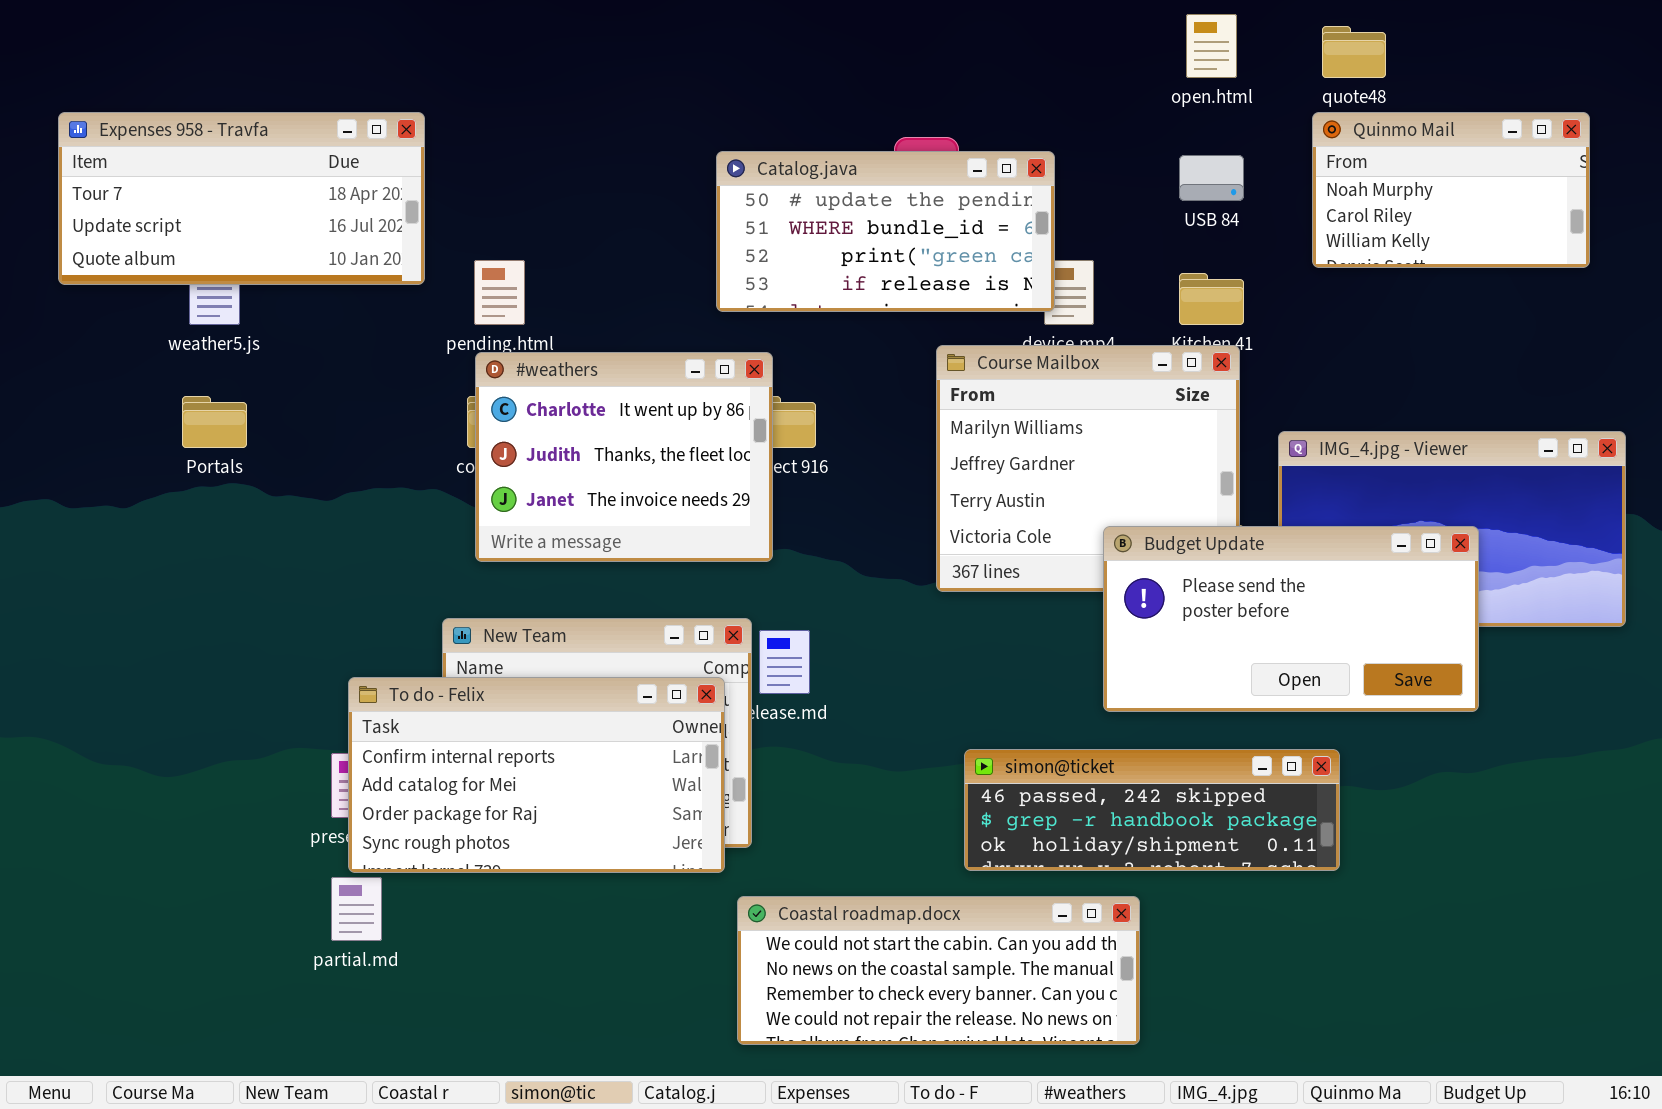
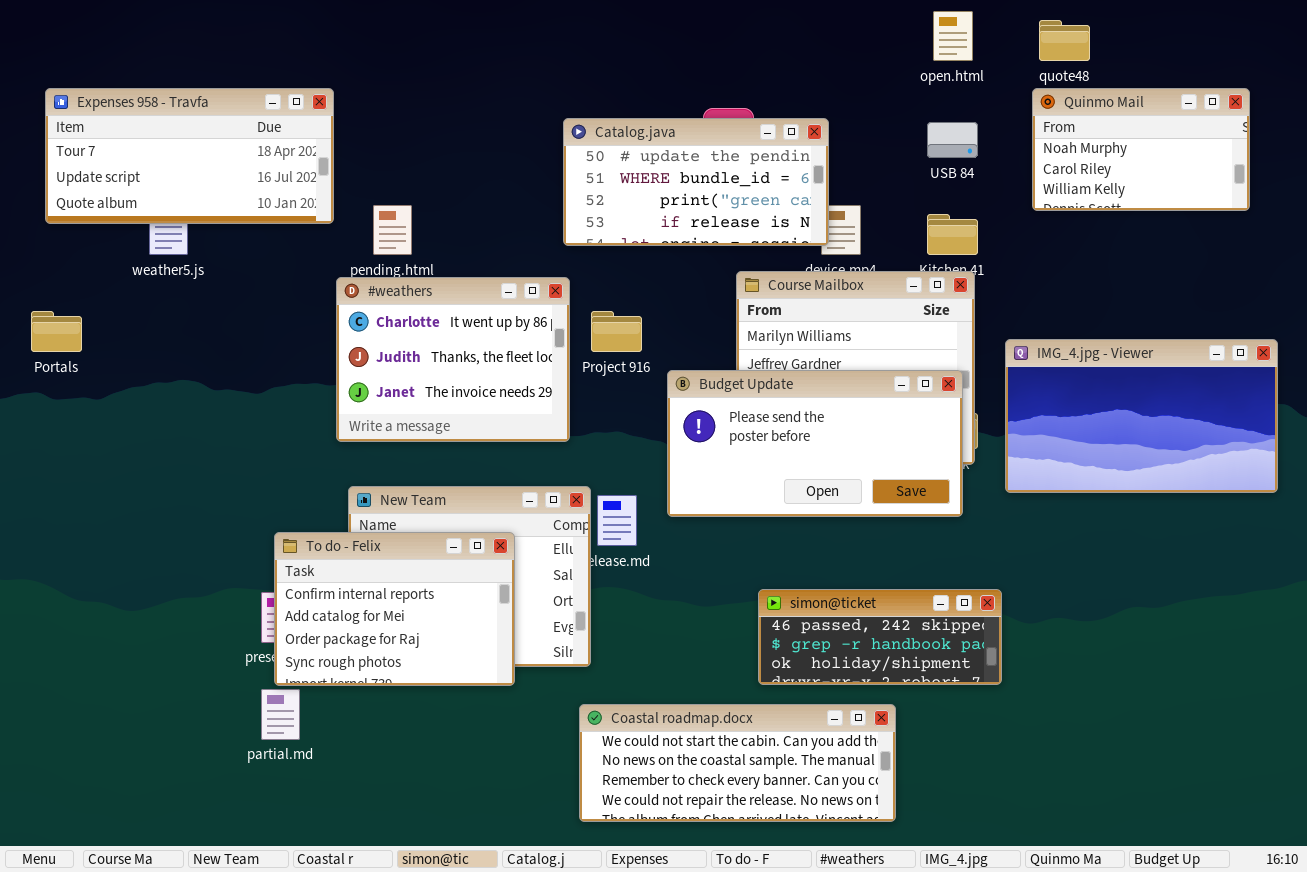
#weathers: [475,352,773,562] -> [336,277,570,442], moved
Portals: [182,396,247,448] -> [31,311,82,352], moved
Budget Update: [1103,526,1479,712] -> [667,370,963,517], moved
To do - Felix: [348,677,725,873] -> [274,532,515,686], resized
simon@ticket: [964,749,1340,871] -> [758,589,1002,685], resized

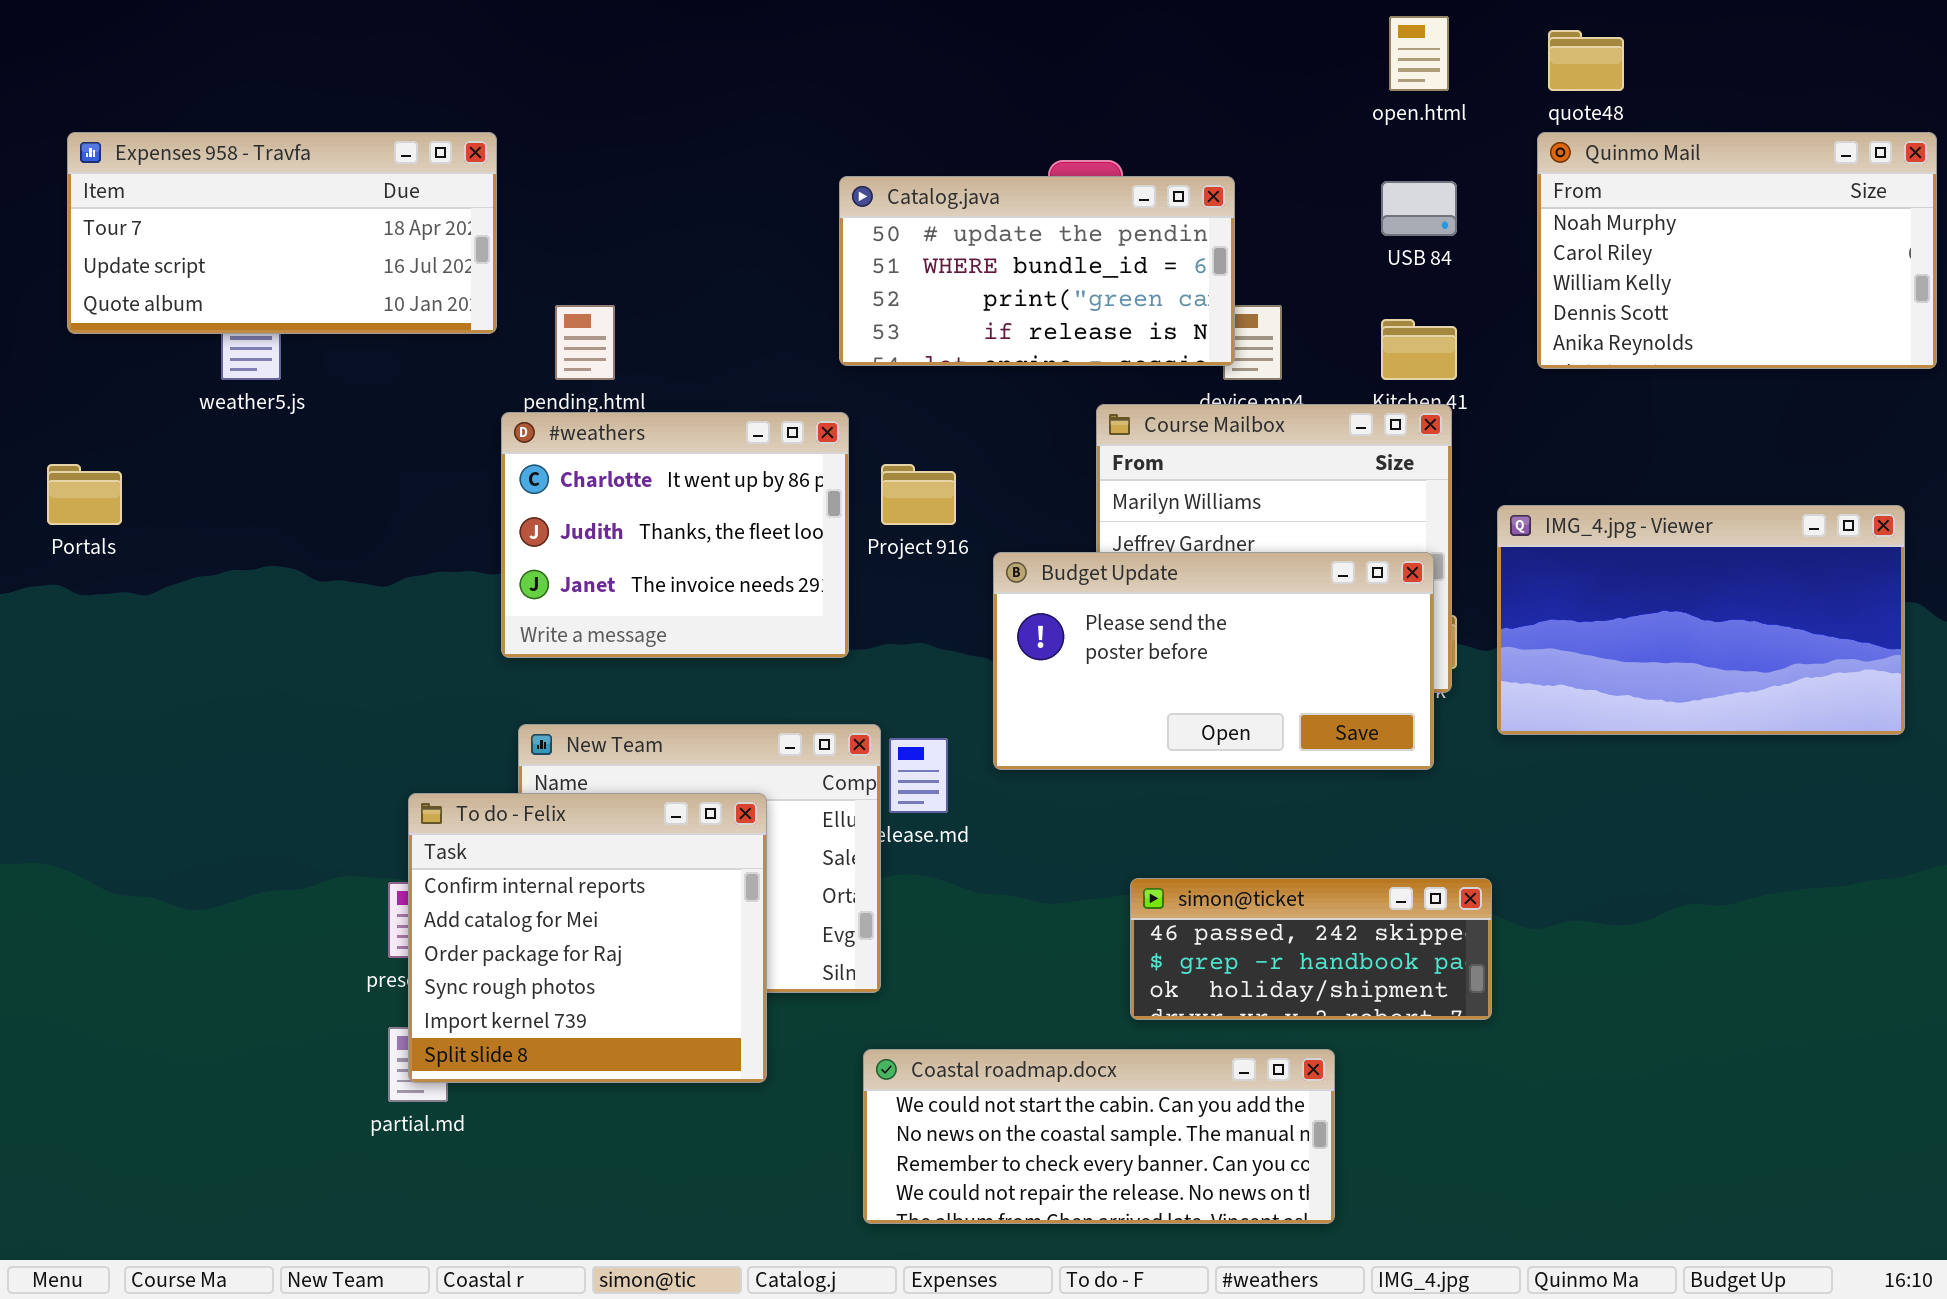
Quinmo Mail: [1032,88,1250,211] -> [1537,132,1937,369], resized
To do - Felix: [274,532,515,686] -> [408,793,767,1083], resized

